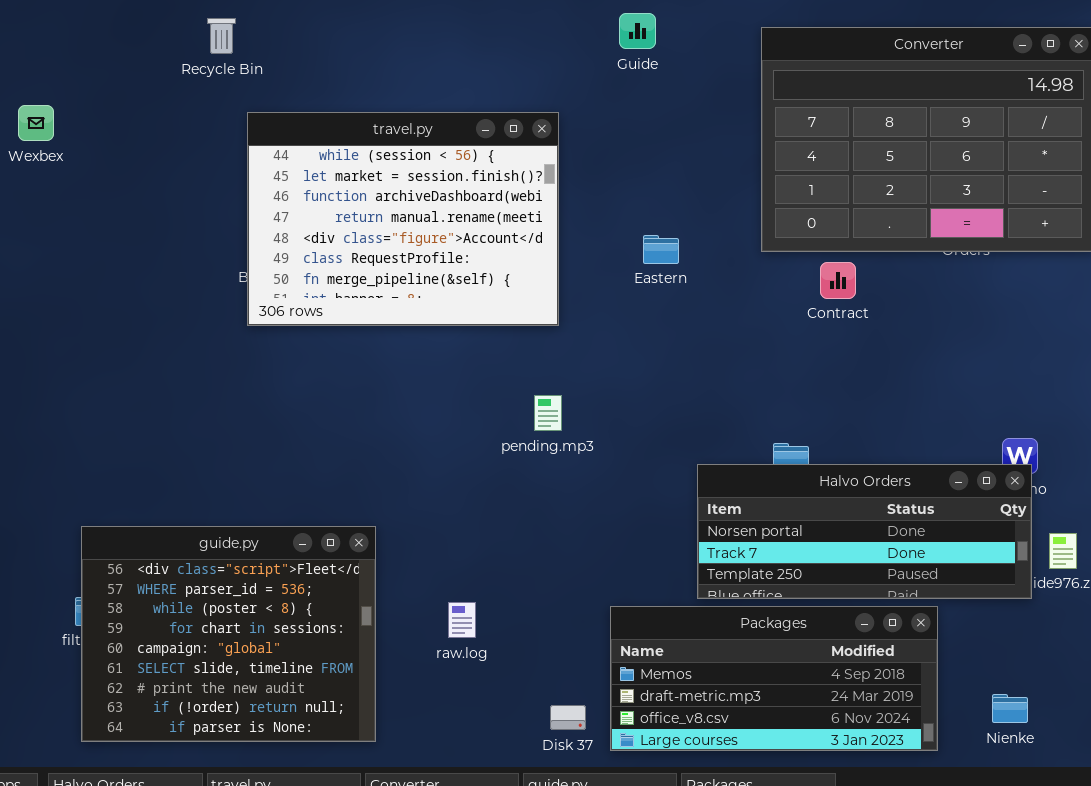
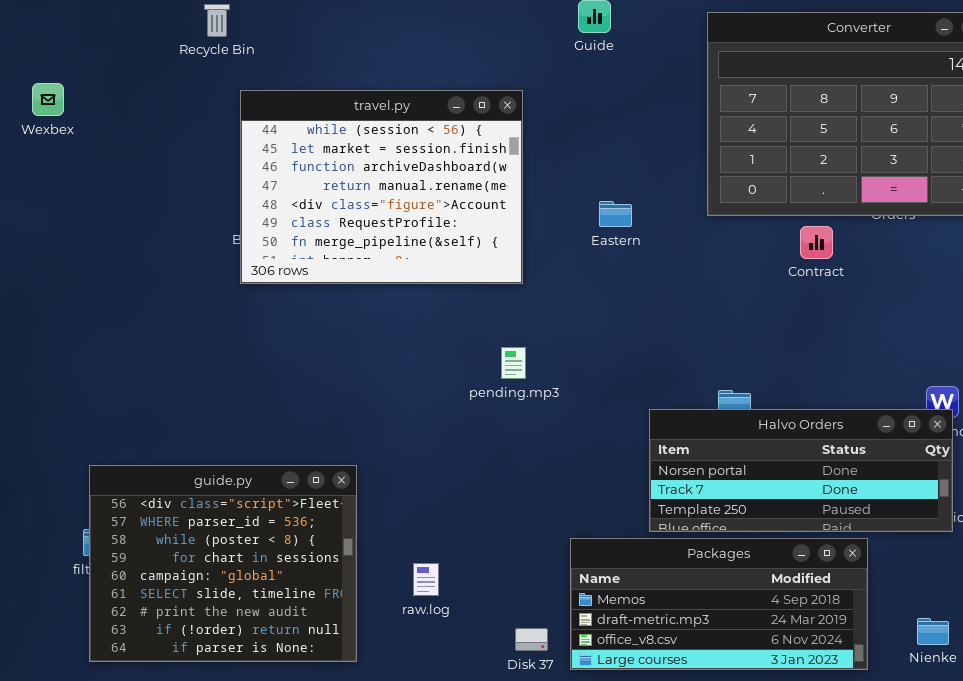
Contract: [820,262,856,299] -> [800,226,833,259], moved
raw.log: [448,602,476,638] -> [413,563,439,596], moved

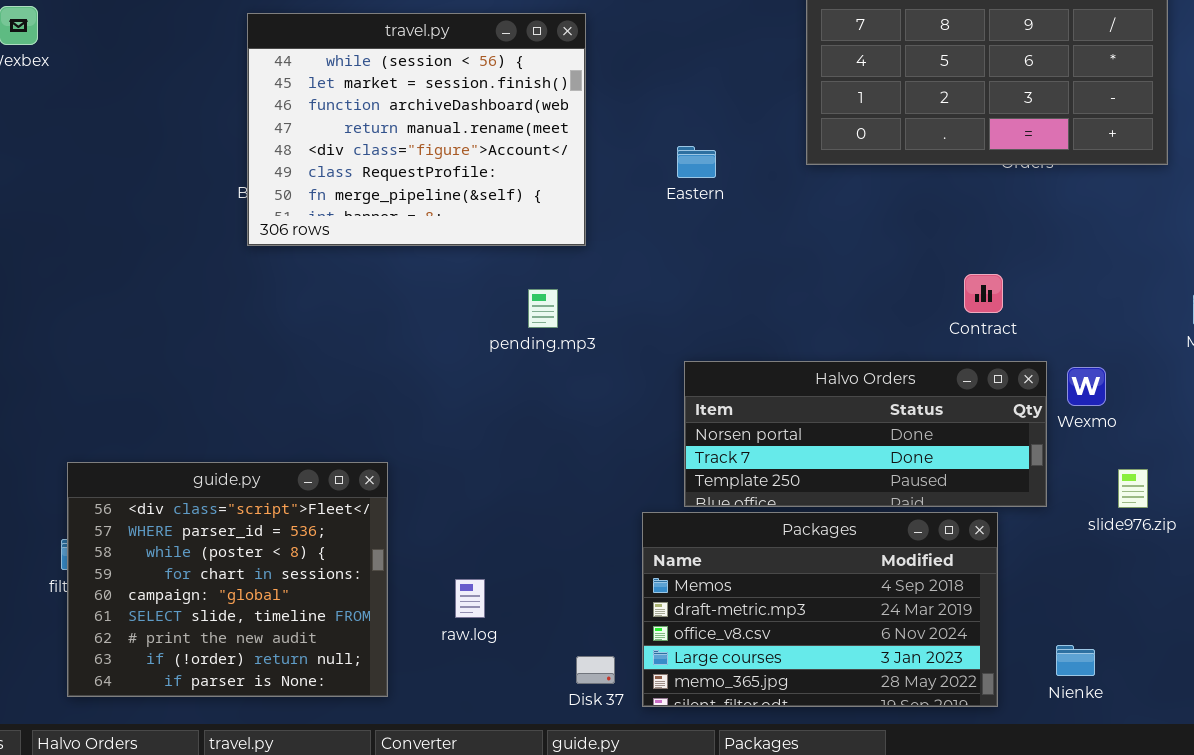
Contract: [800,226,833,259] -> [964,274,1003,313], moved
pending.mp3: [501,347,526,379] -> [528,289,558,328], moved
Halvo Orders: [649,409,953,532] -> [684,361,1047,507], moved
Packages: [570,538,868,670] -> [642,512,998,707], resized

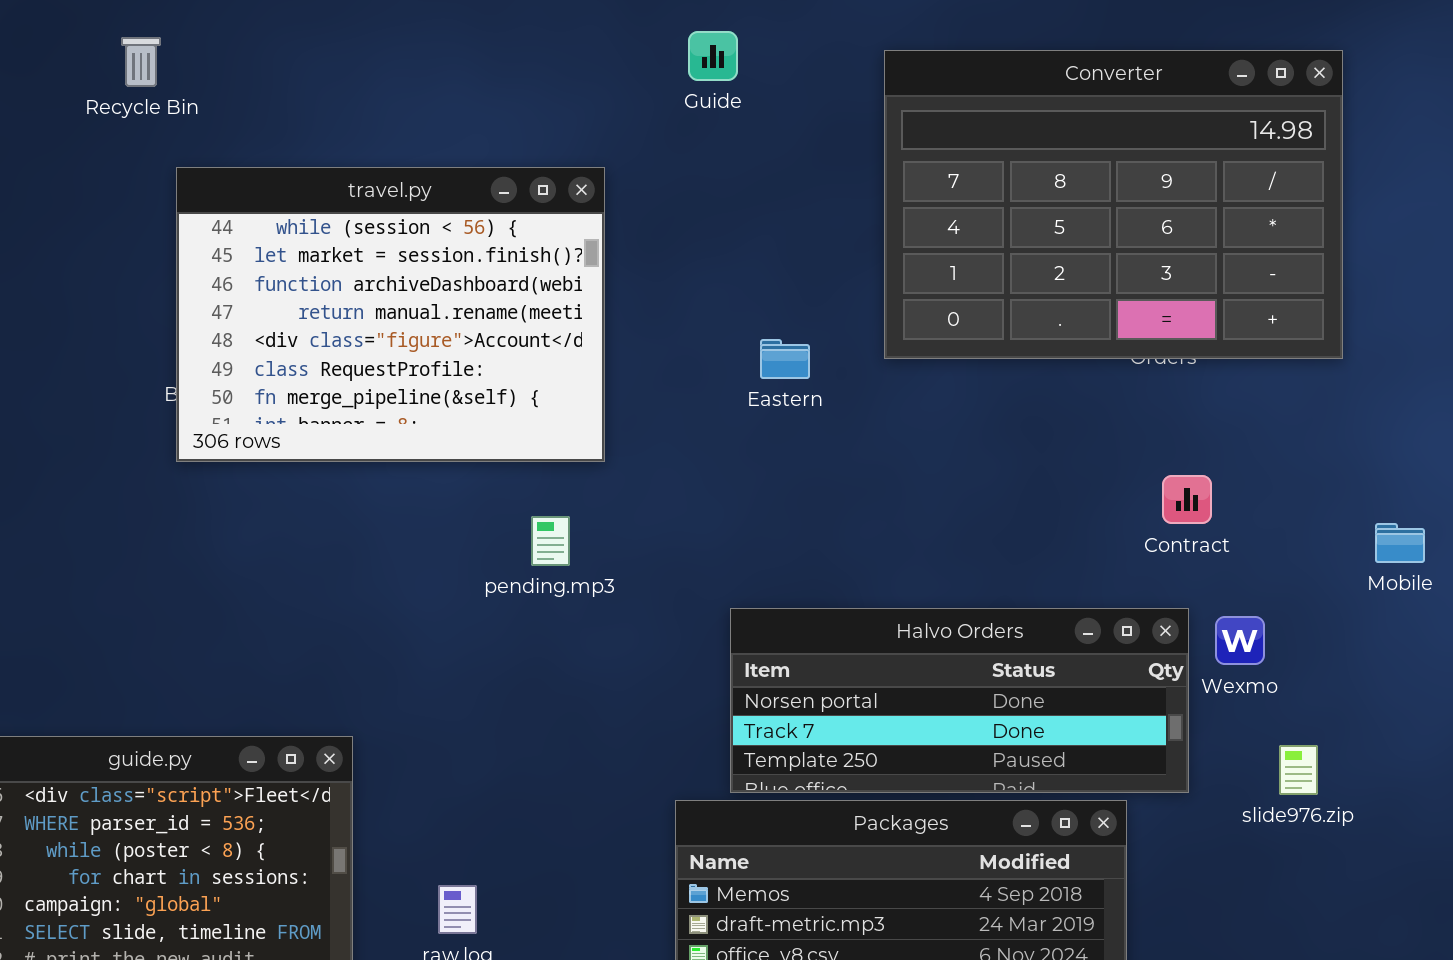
Eastern: [677,146,716,178] -> [760,339,810,379], moved
Contract: [964,274,1003,313] -> [1162,475,1212,524], moved

